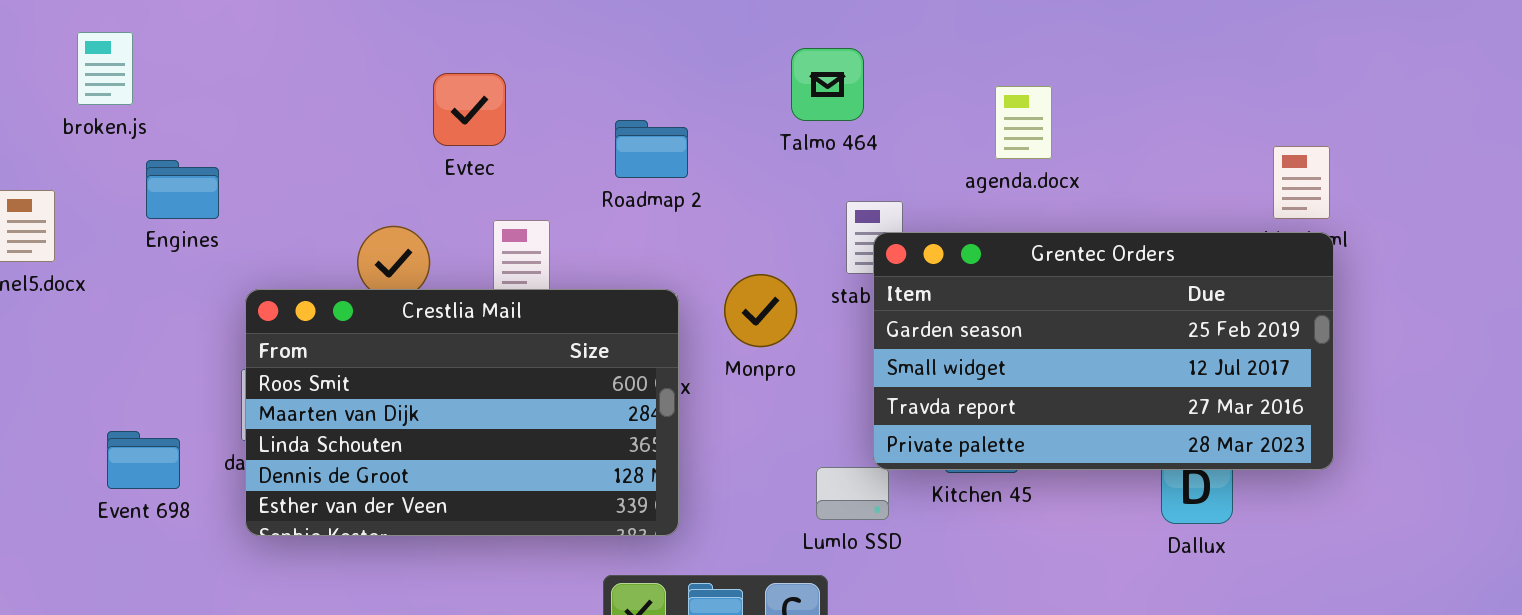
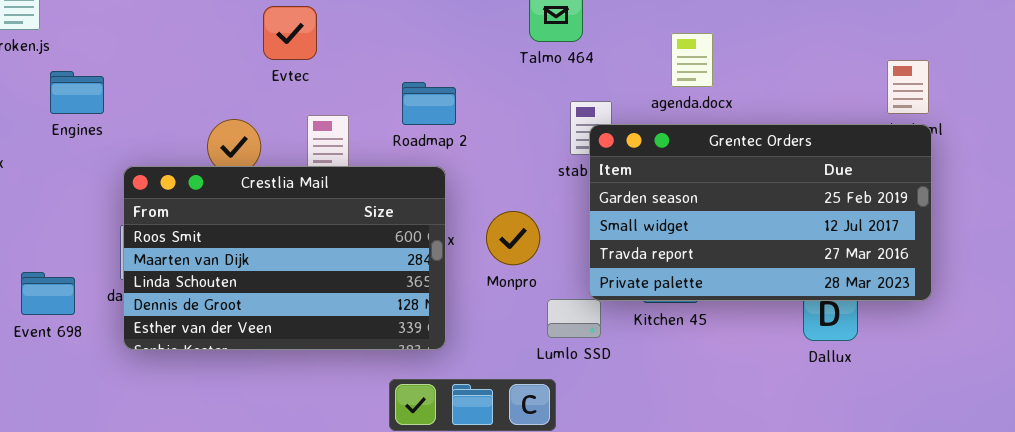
agenda.docx: [995,86,1052,159] -> [671,33,713,87], moved
Roadmap 2: [615,120,688,178] -> [402,82,456,125], moved
Monpro: [724,274,797,347] -> [486,211,540,265], moved

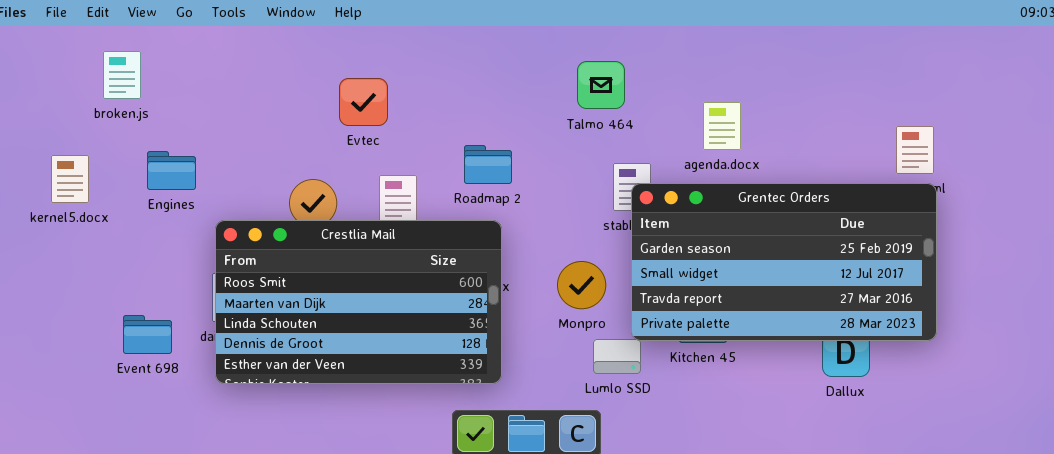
Engines: [50,71,104,114] -> [147,151,196,190], moved
Monpro: [486,211,540,265] -> [557,261,606,309], moved

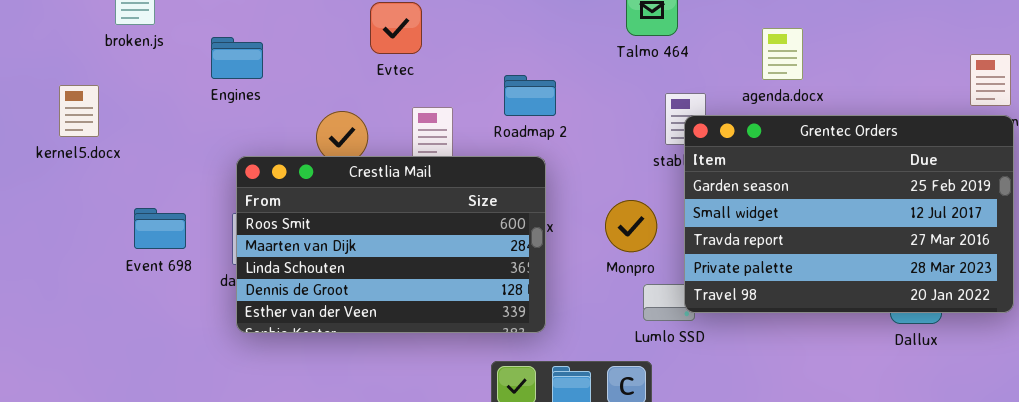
Engines: [147,151,196,190] -> [211,37,263,79], moved
Grentec Orders: [631,183,937,341] -> [684,115,1014,313], resized
Event 698: [123,315,172,354] -> [134,208,186,249], moved

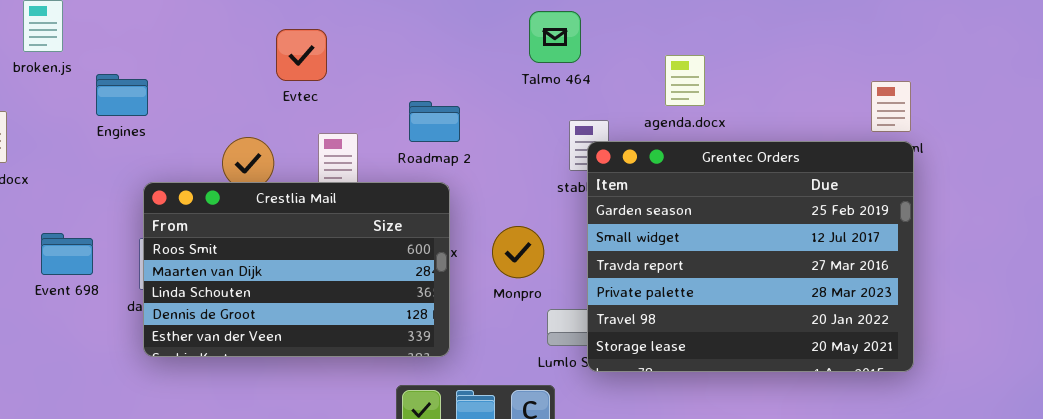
Engines: [211,37,263,79] -> [96,74,148,116], moved
Grentec Orders: [684,115,1014,313] -> [587,141,914,372], resized
Monpro: [605,200,657,252] -> [492,226,544,278], moved

